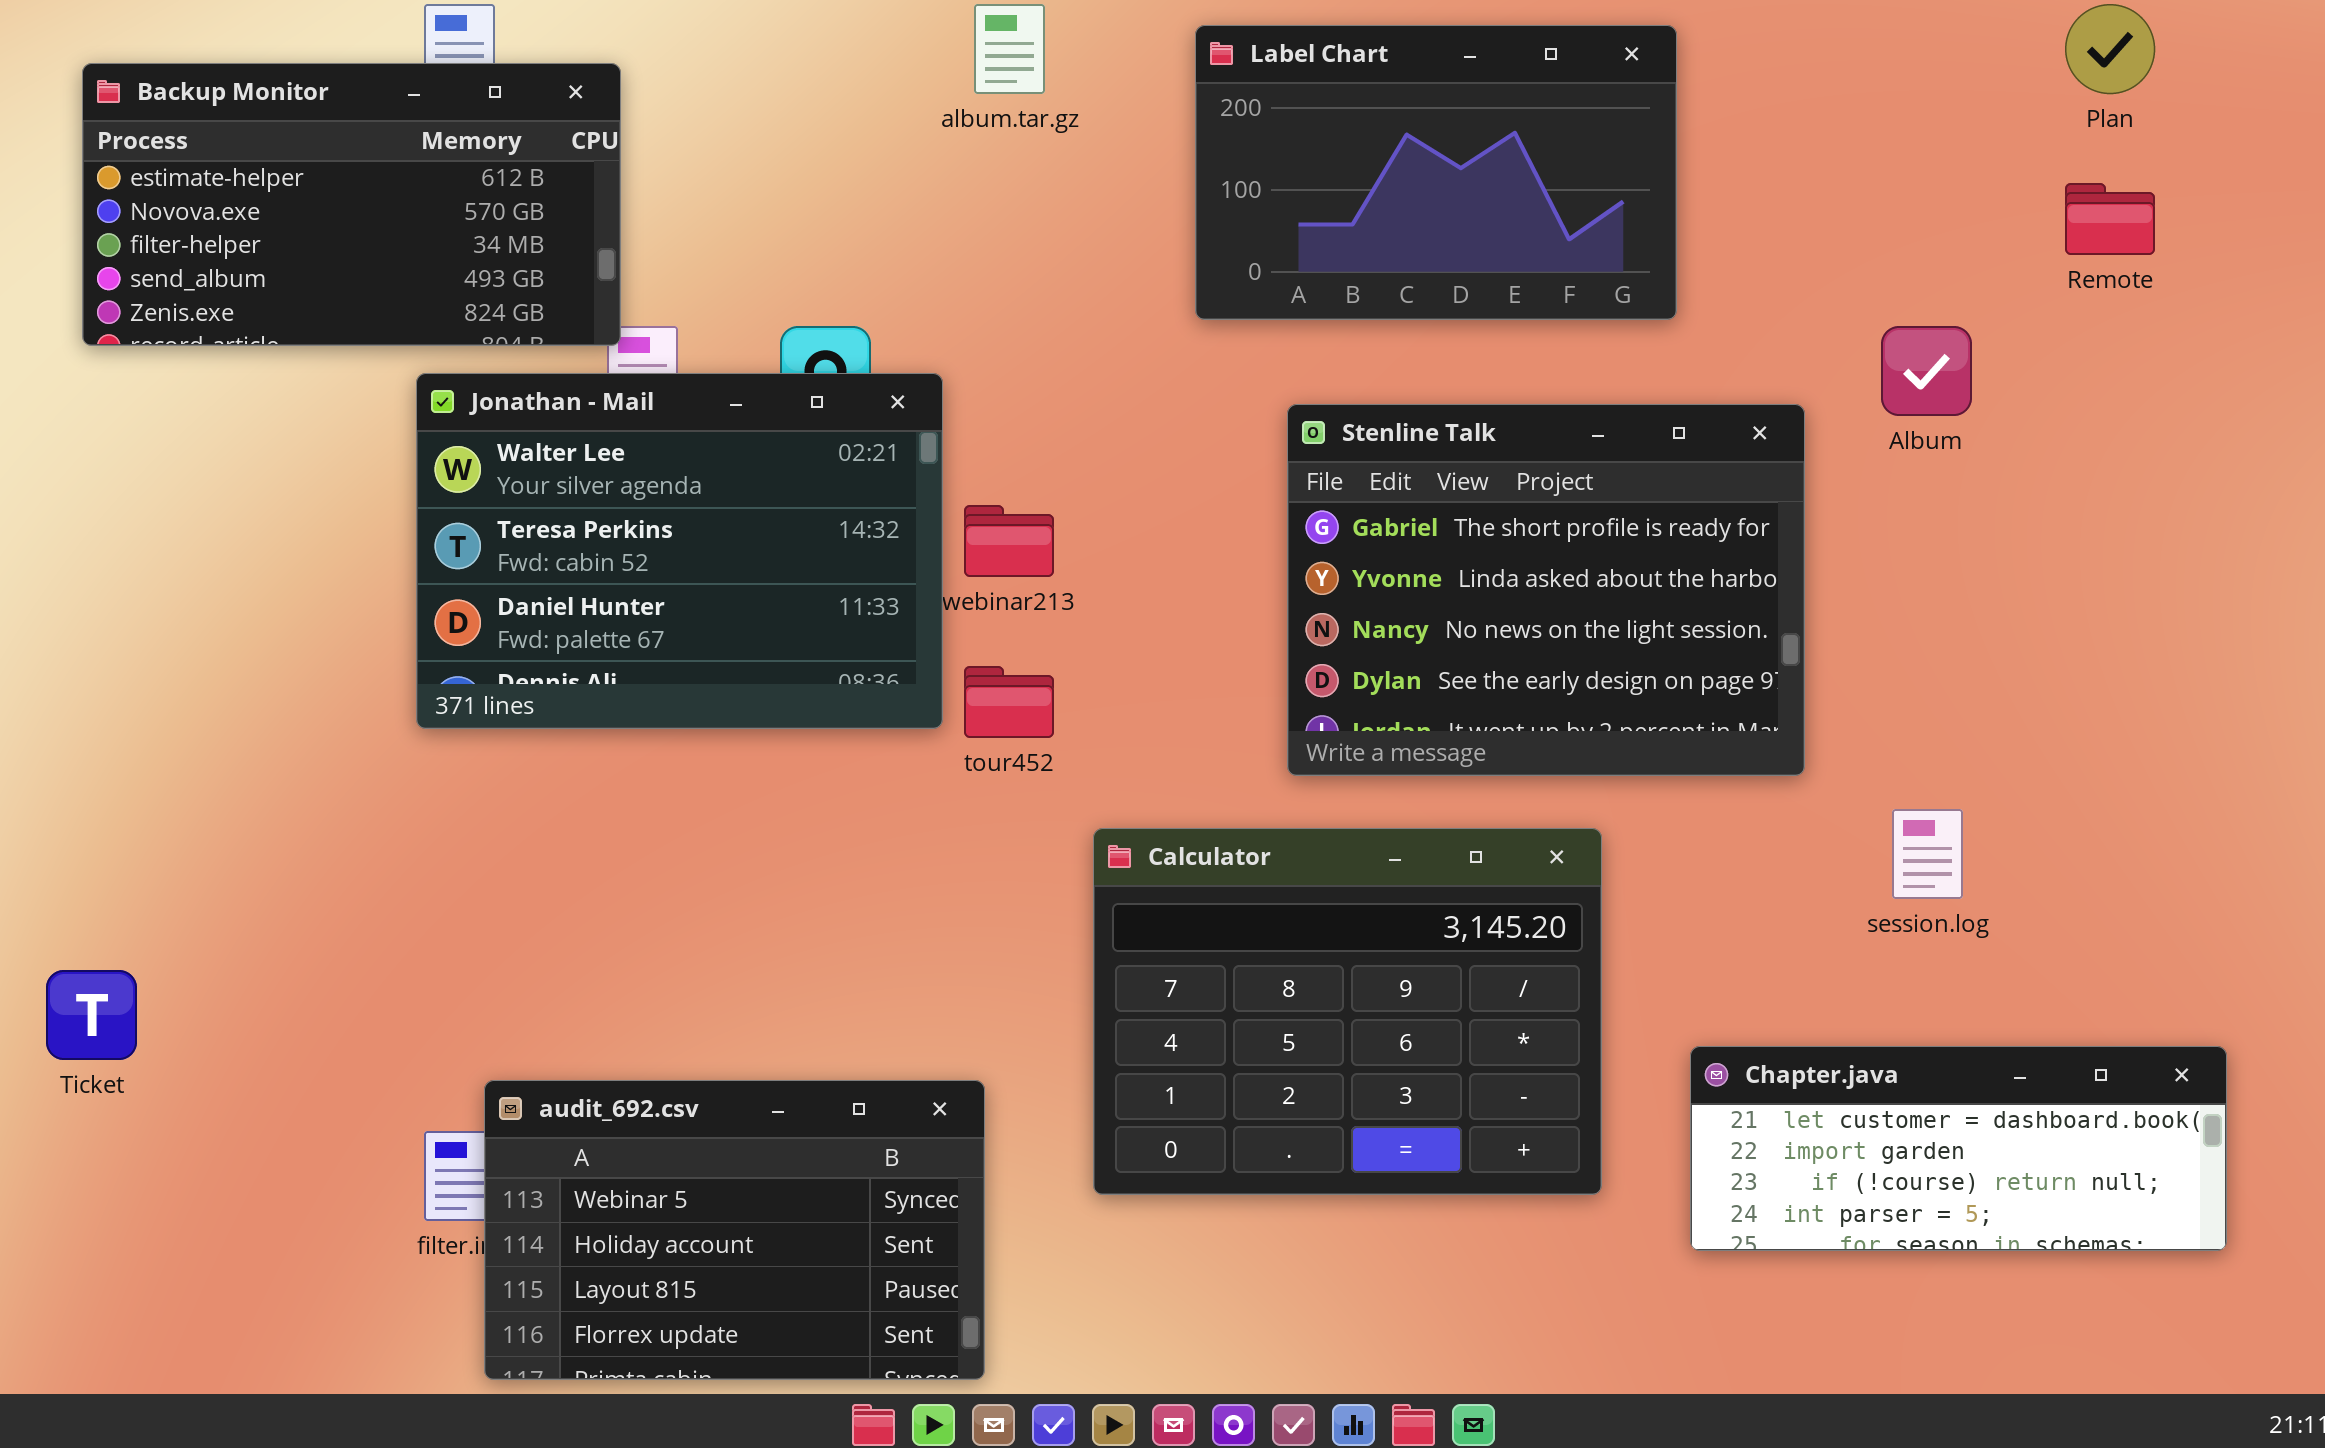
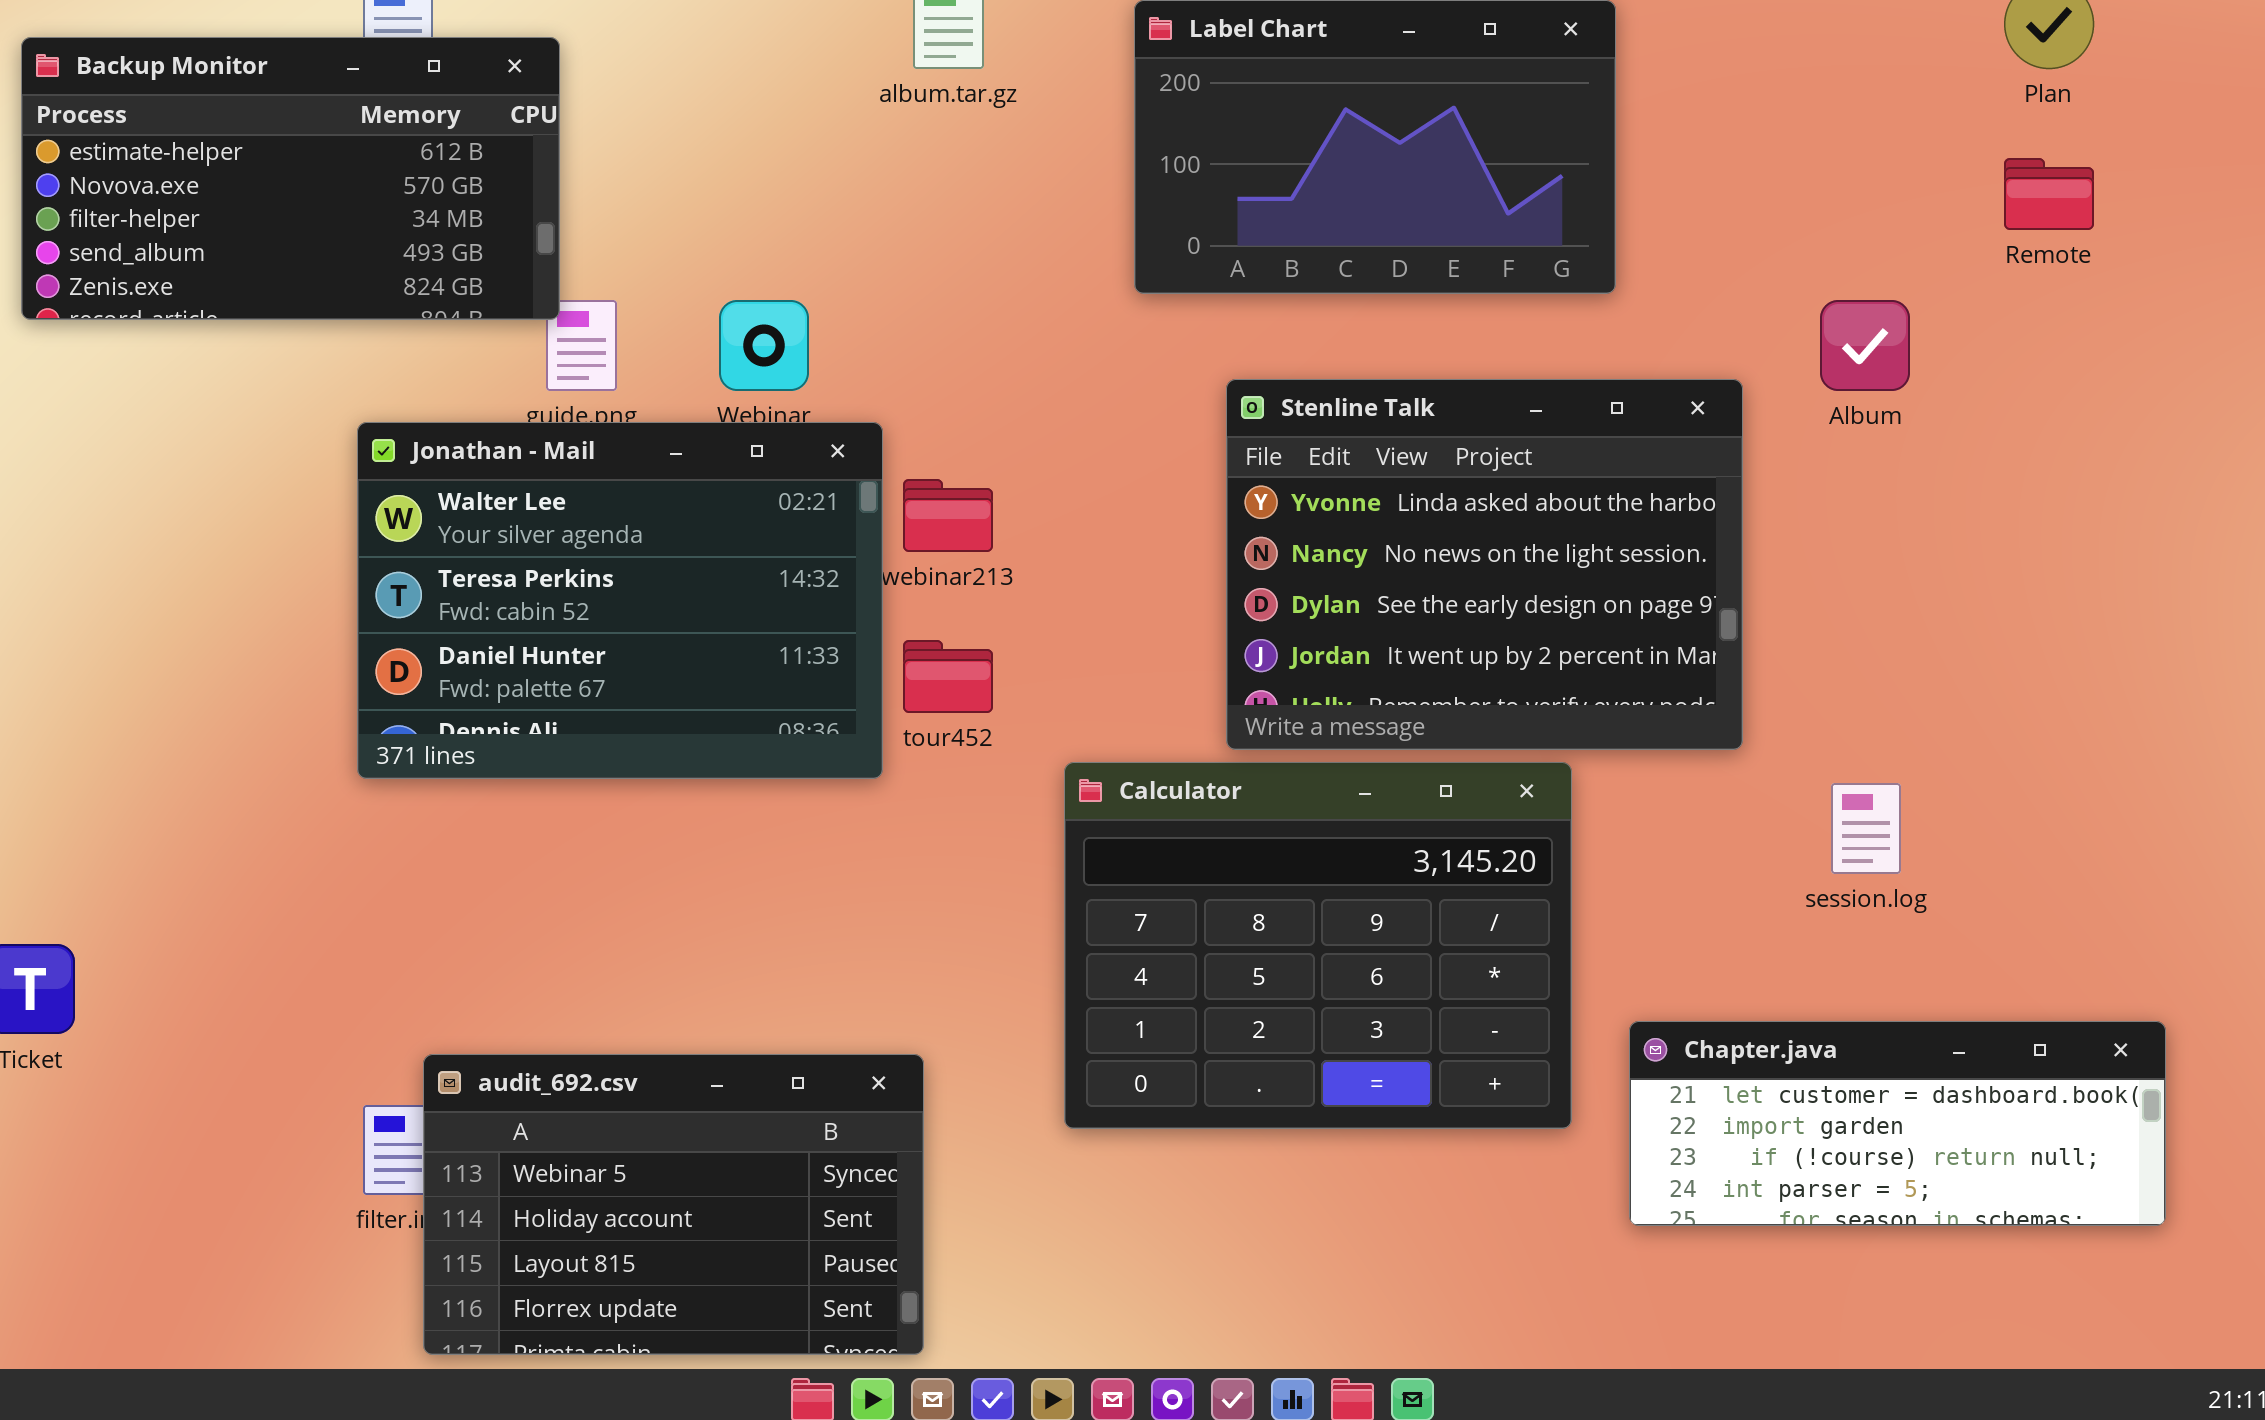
Jonathan - Mail: [416,373,943,729] -> [357,422,883,779], moved
Stenline Talk: [1287,404,1805,776] -> [1226,379,1743,750], scrolled down 1 row
Calculator: [1093,828,1602,1195] -> [1064,762,1572,1129], moved

